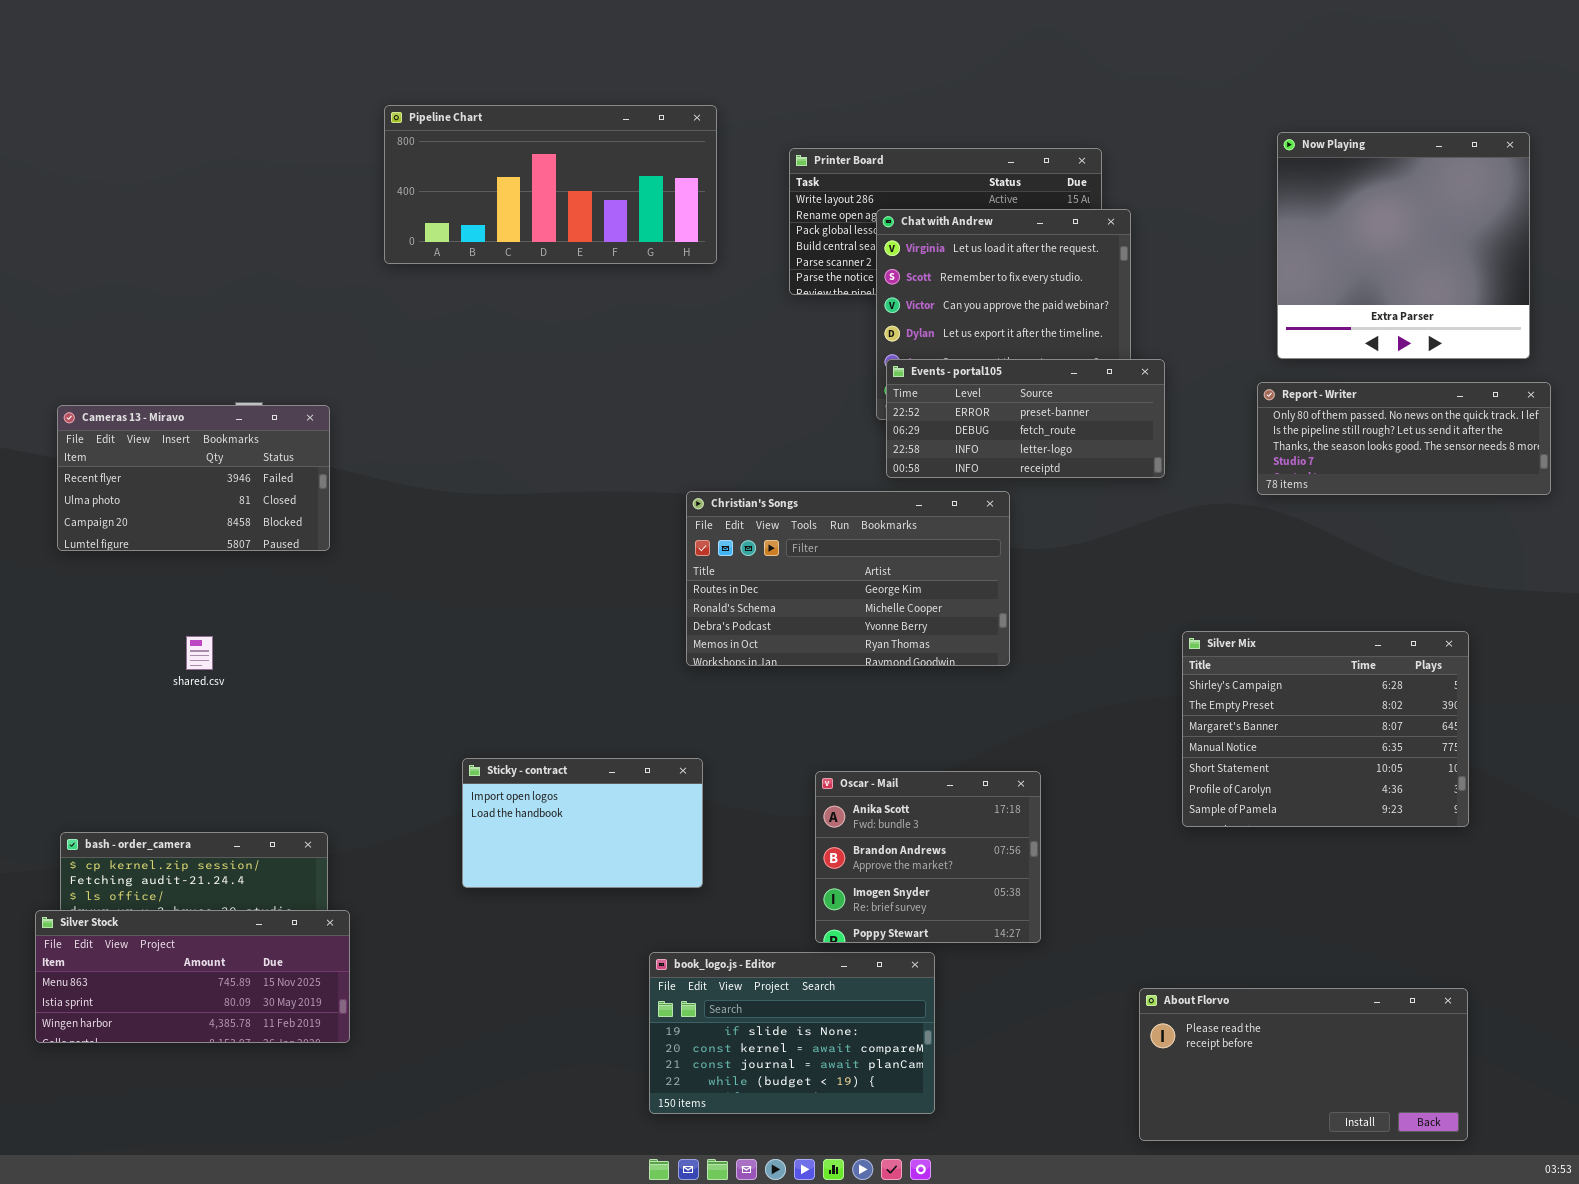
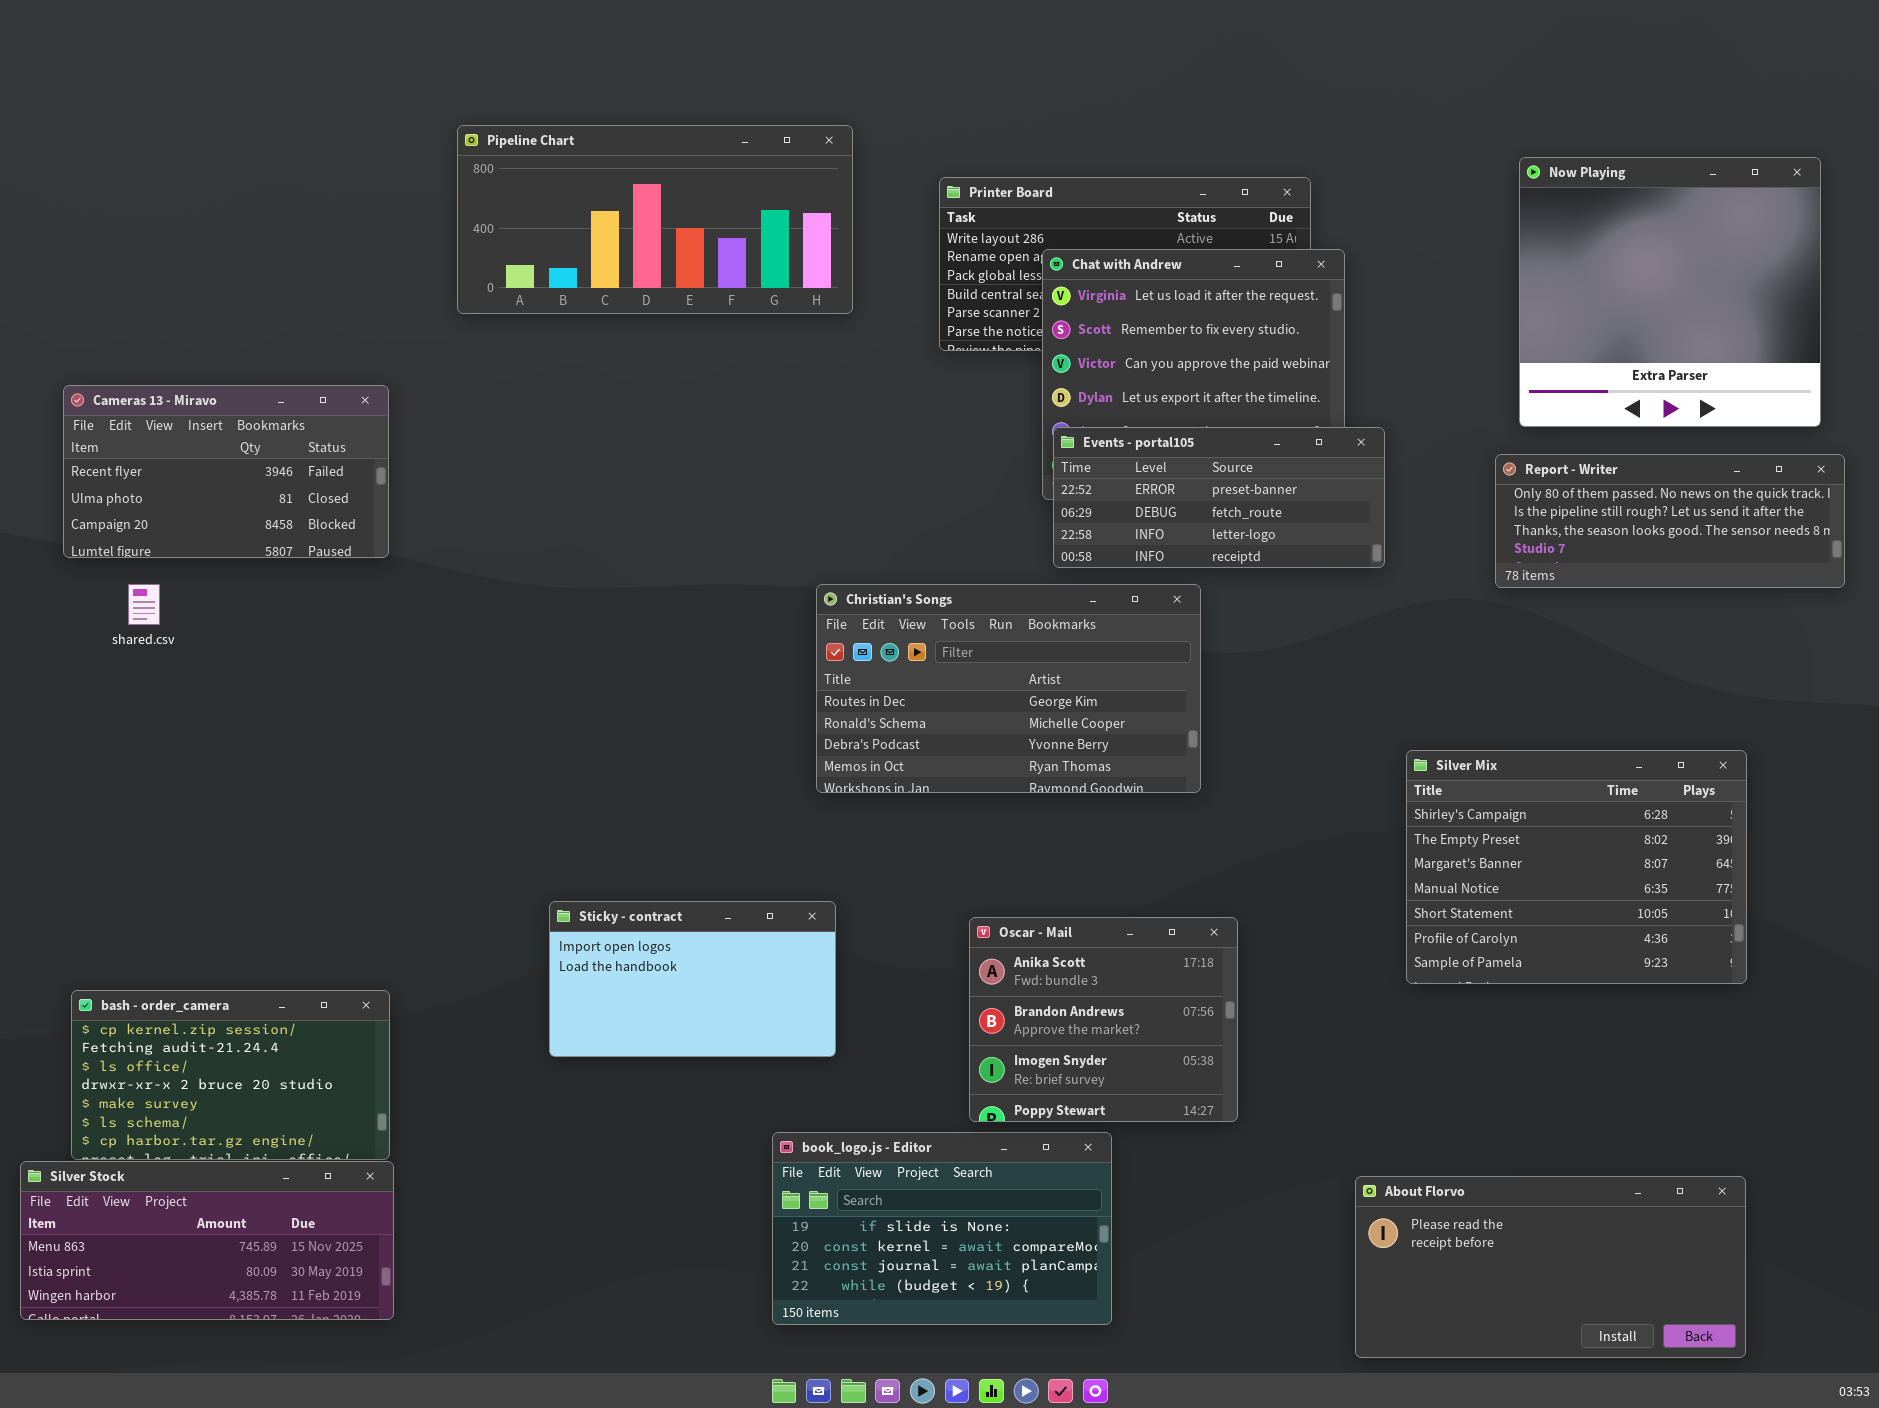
Cameras 13 - Miravo: [57,405,330,551] -> [63,385,389,558], moved
shared.csv: [186,636,213,670] -> [128,584,160,625], moved
Silver Stock: [35,910,350,1043] -> [20,1161,394,1320], moved

